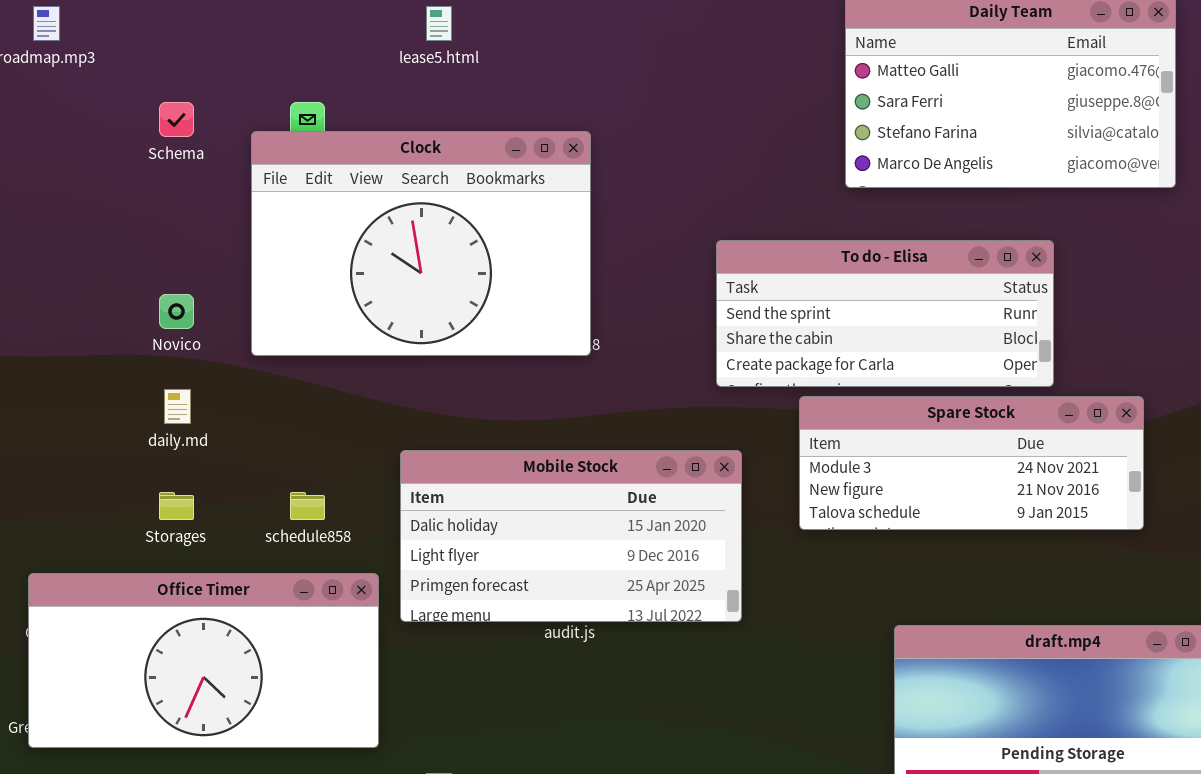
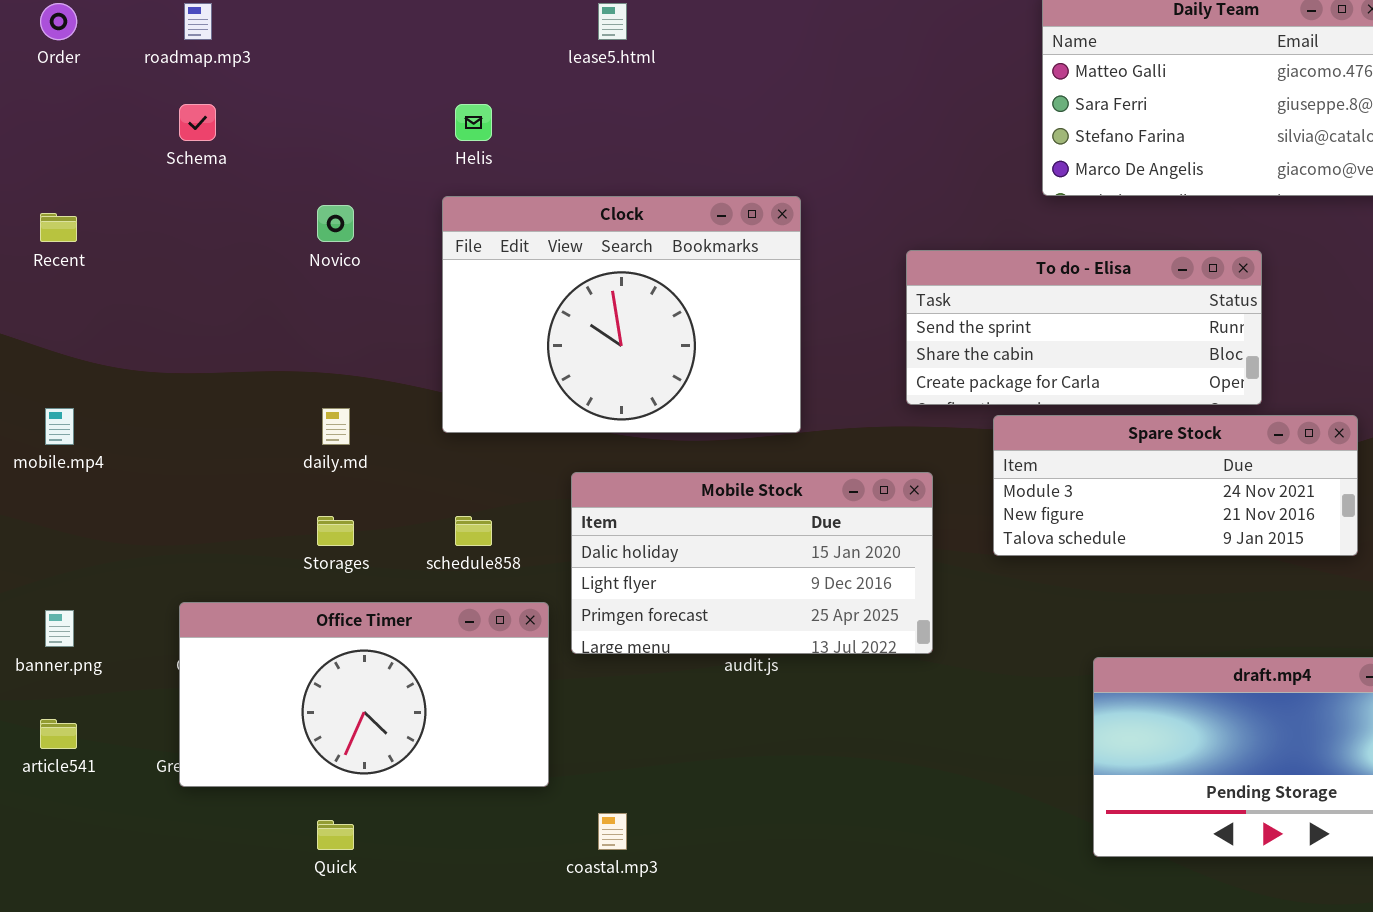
Schema: [159,102,194,137] -> [179,104,216,141], moved
Clock: [251,131,591,356] -> [442,196,801,433], moved
Novico: [159,294,194,329] -> [317,205,354,242], moved

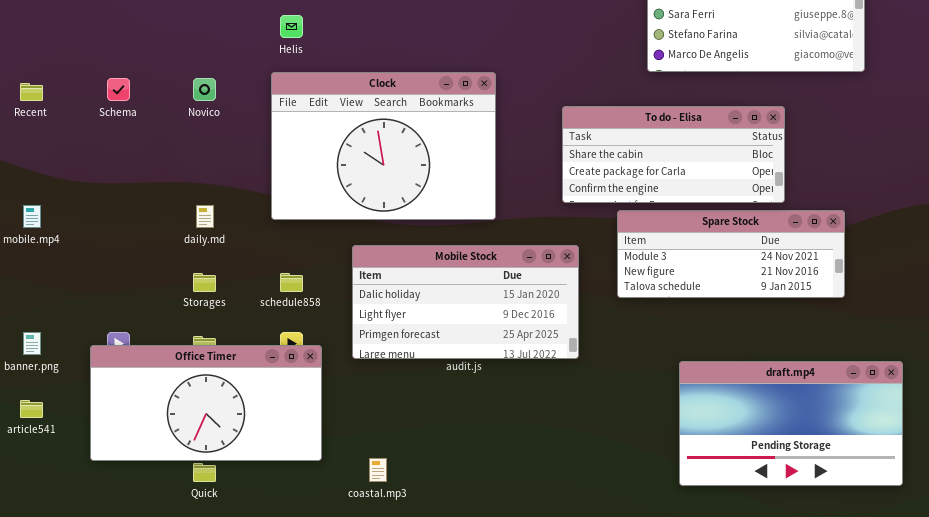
Schema: [179,104,216,141] -> [107,78,130,101], moved
To do - Elisa: [906,250,1262,405] -> [562,106,785,203], scrolled down 1 row
Office Timer: [179,602,549,787] -> [90,345,322,461], moved

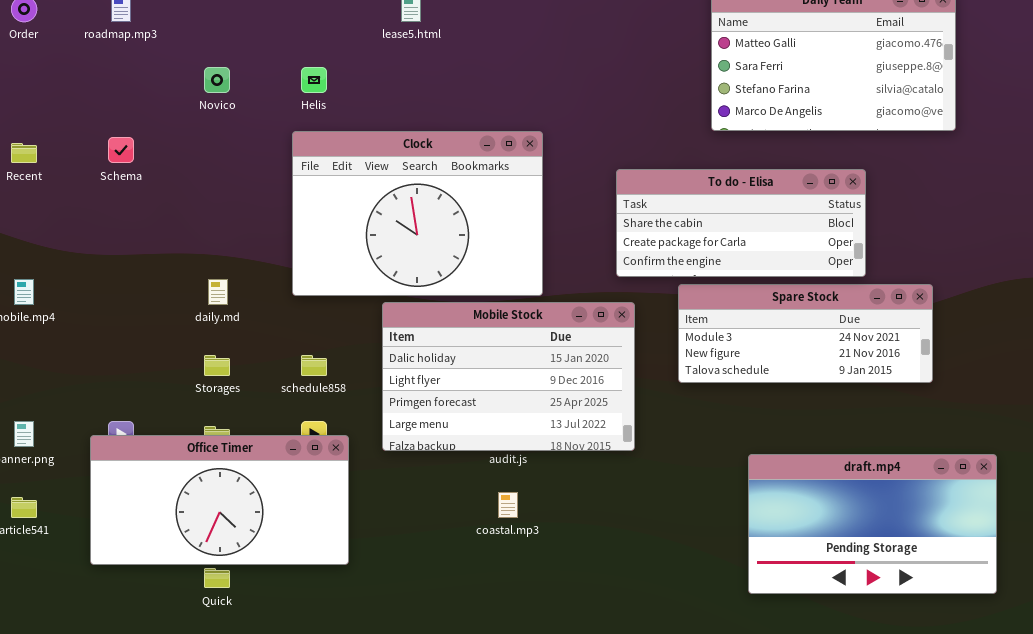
Novico: [193,78,216,101] -> [204,67,230,93], moved
Mobile Stock: [352,245,579,359] -> [382,302,635,451], resized
coastal.mp3: [369,458,387,482] -> [498,492,518,518], moved

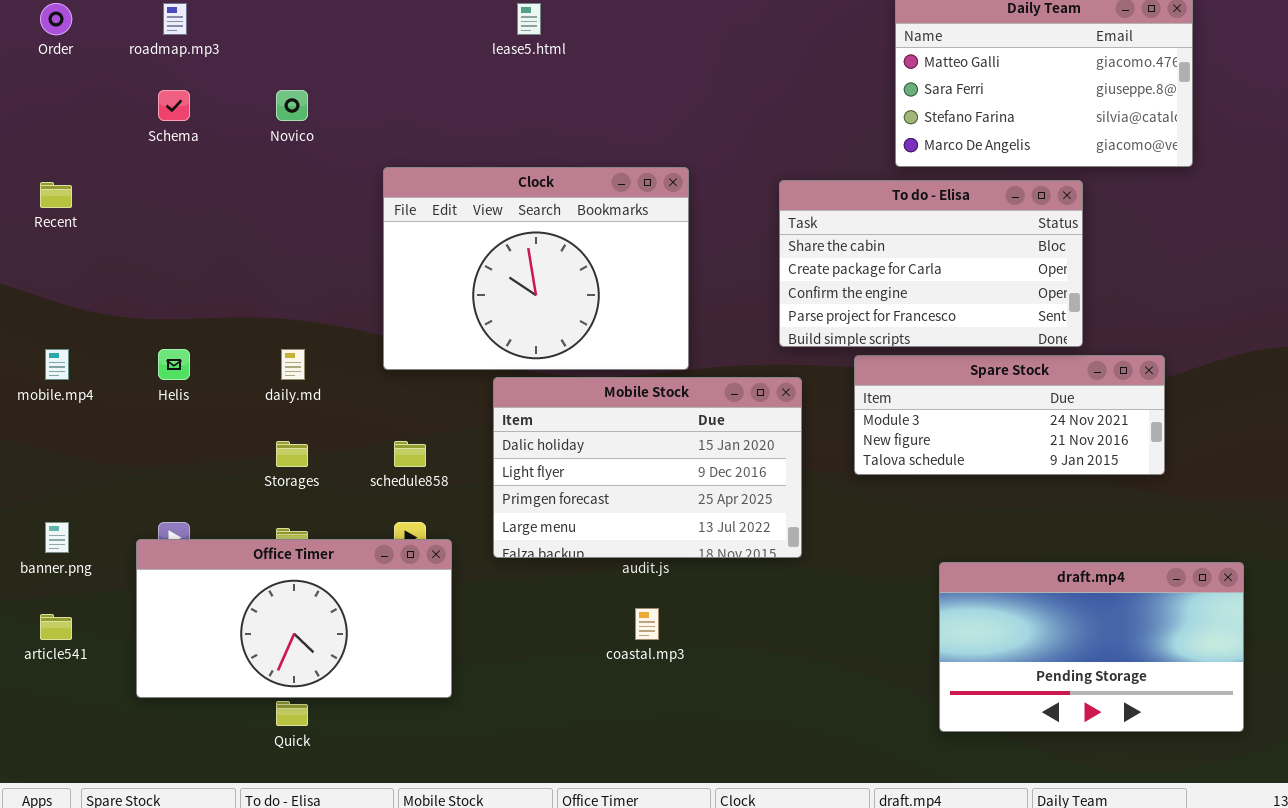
Helis: [301,67,327,93] -> [158,349,190,380], moved
Schema: [108,137,134,163] -> [158,90,190,121], moved
To do - Elisa: [616,169,866,277] -> [779,180,1083,347], resized

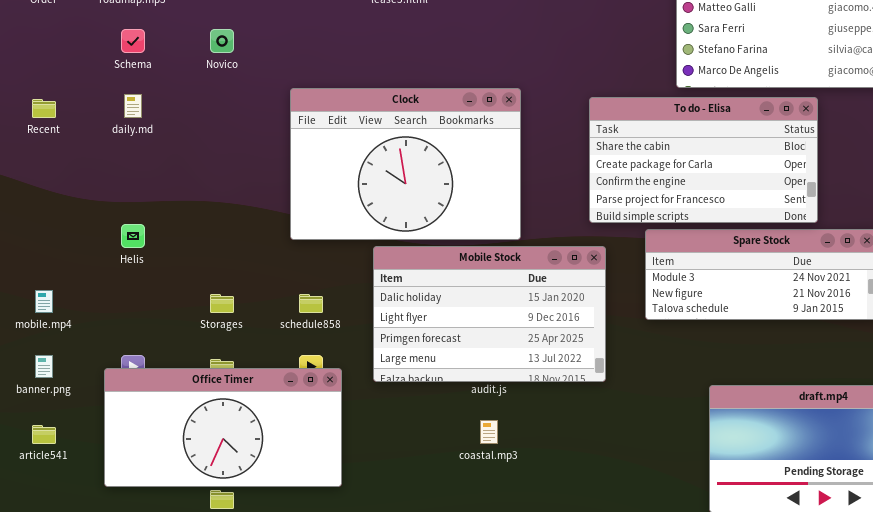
mobile.mp4: [45,349,69,380] -> [35,290,53,313], moved
daily.md: [281,349,305,380] -> [124,94,142,118], moved

